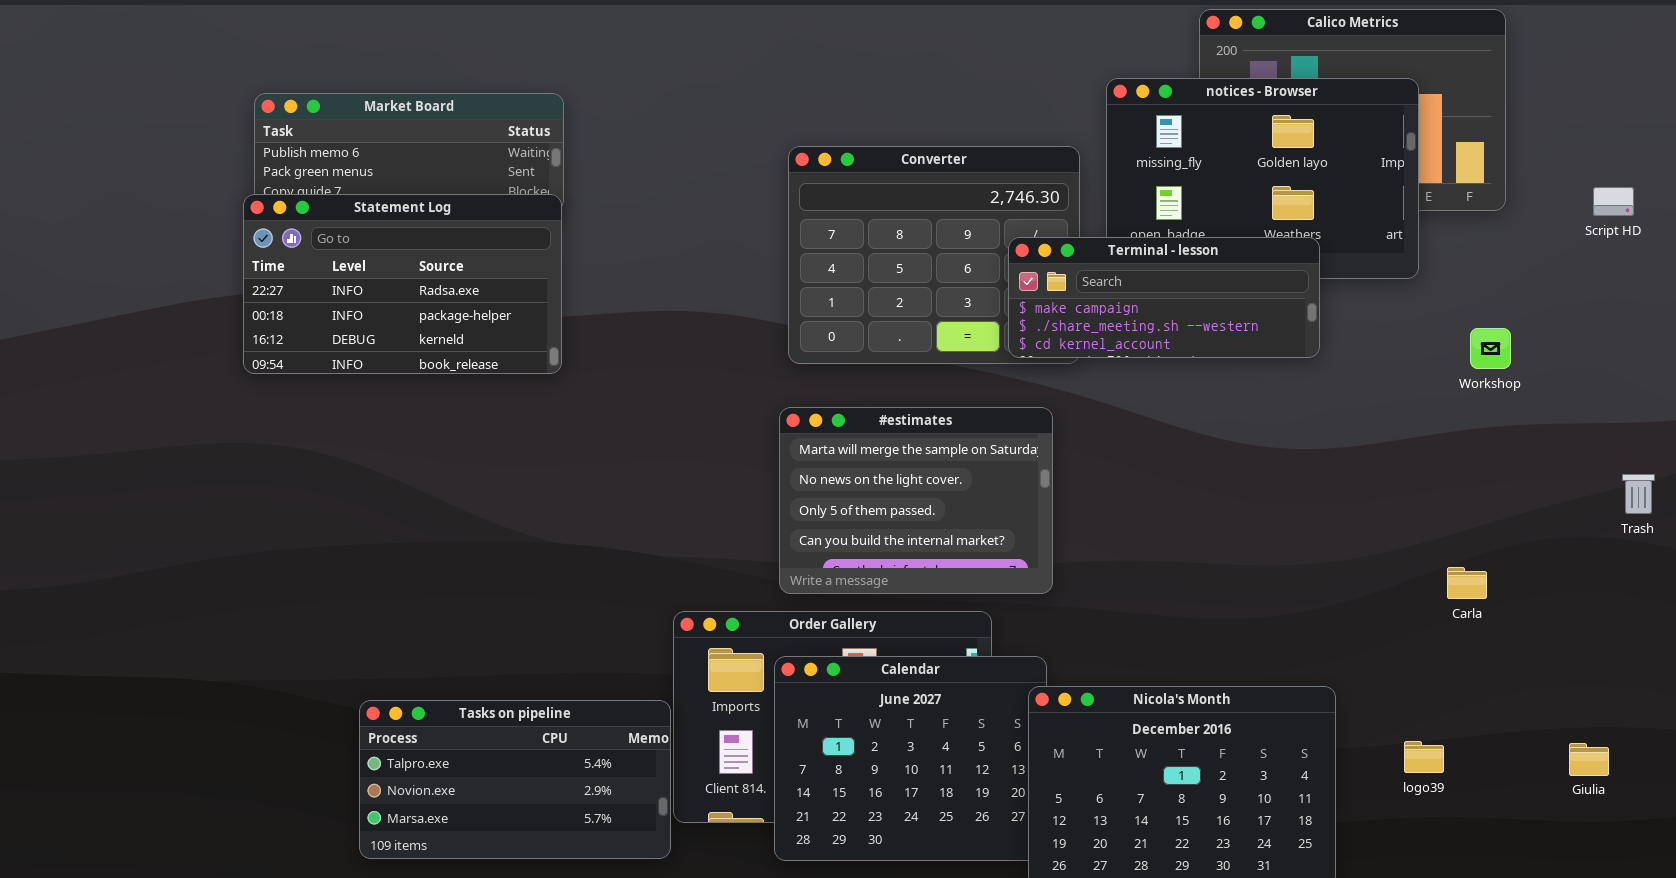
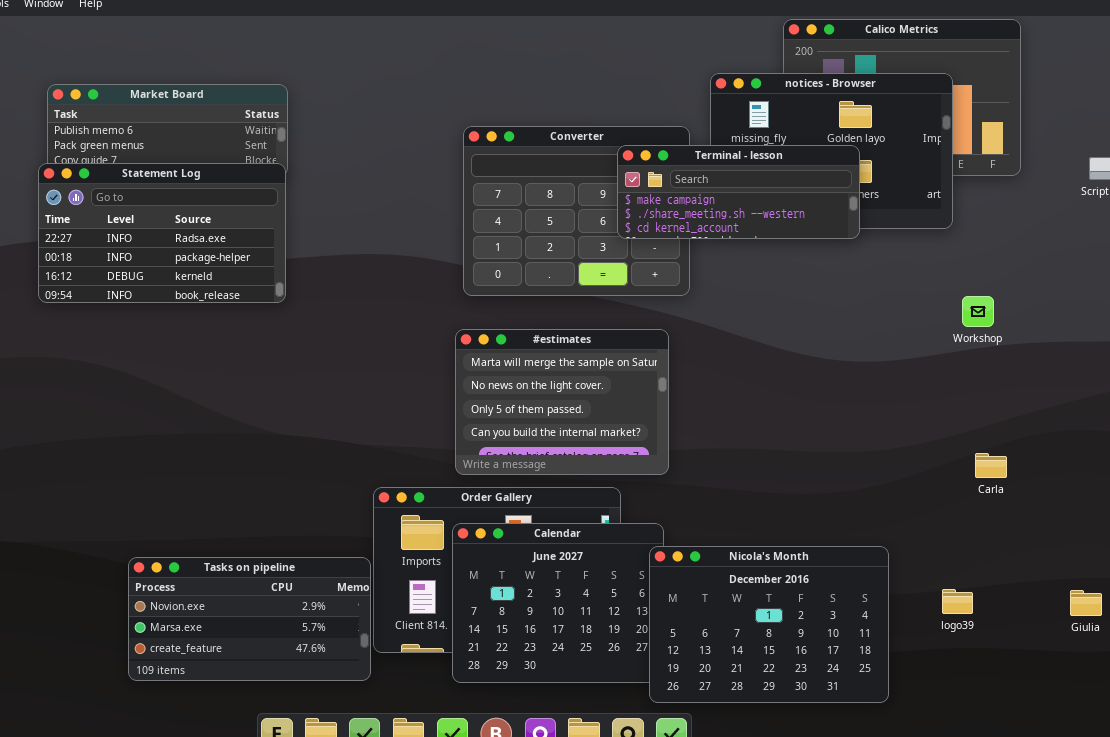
Terminal - lesson: [1008,237,1320,358] -> [617,145,860,239], moved
Workshop: [1470,328,1511,369] -> [962,296,994,327], moved
Tasks on pipeline: [359,700,671,859] -> [128,557,371,681], scrolled down 1 row

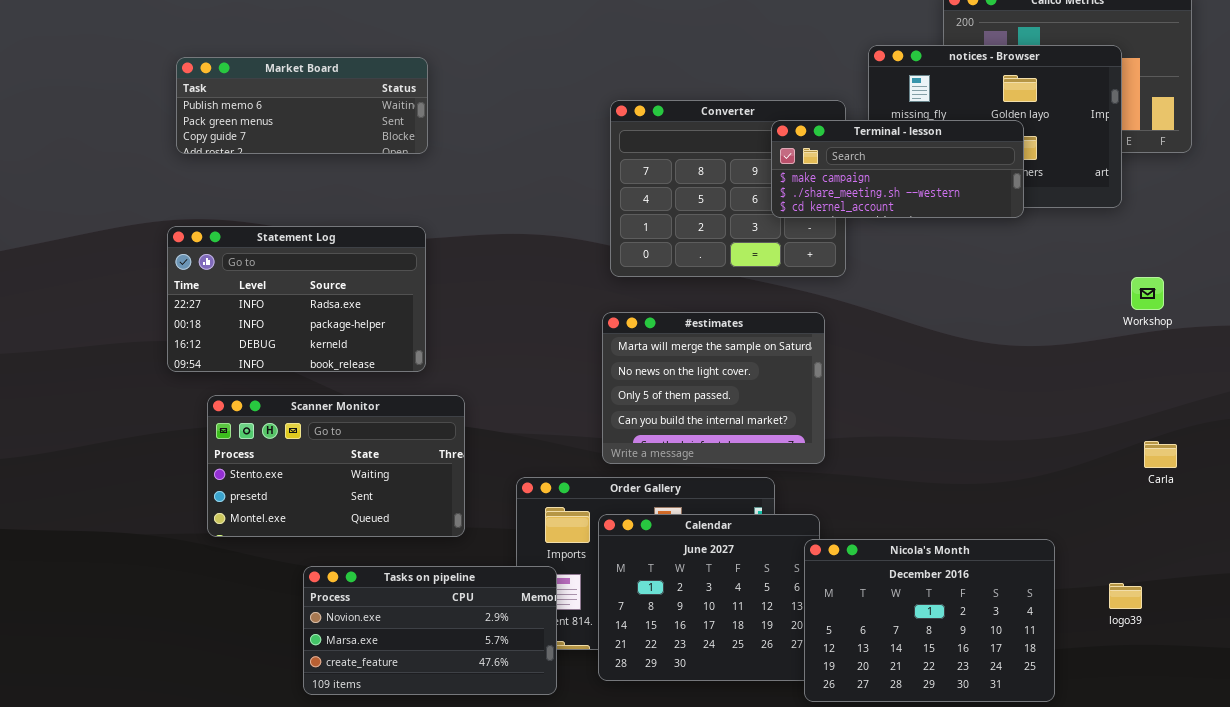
Statement Log: [38,163,286,303] -> [167,226,426,372], moved
Scanner Monitor: none -> [207,395,465,537], opened
Tasks on pipeline: [128,557,371,681] -> [303,566,557,695], moved

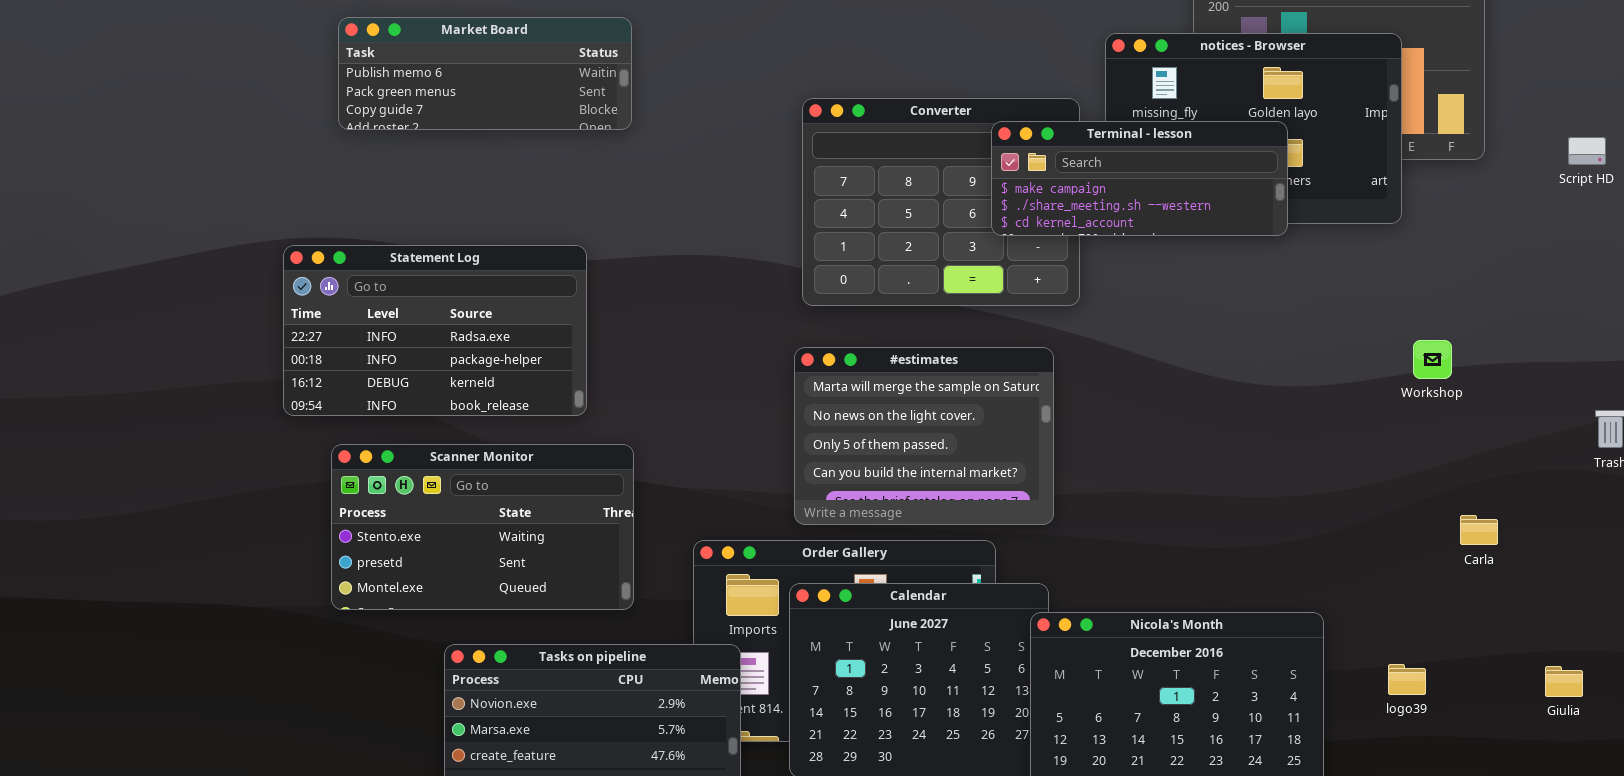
Market Board: [176,57,428,154] -> [338,17,632,130], moved
Workshop: [1131,277,1164,310] -> [1413,340,1452,379], moved
Carla: [1144,441,1177,468] -> [1460,515,1498,545], moved

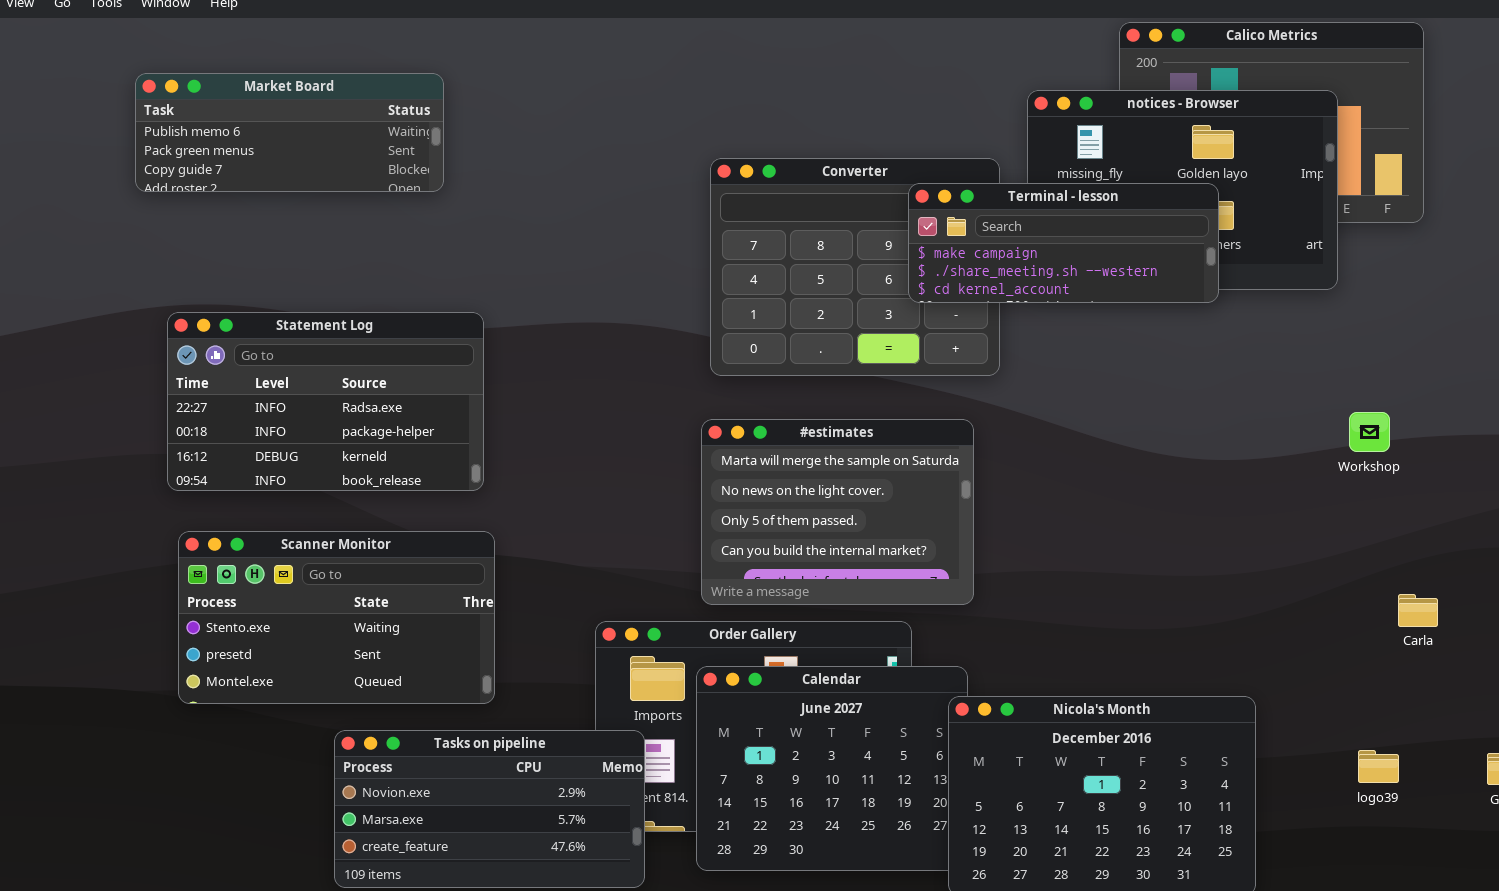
Market Board: [338,17,632,130] -> [135,73,444,192], moved
Scanner Monitor: [331,444,634,610] -> [178,531,495,704], moved
logo39: [1388,664,1426,695] -> [1358,750,1399,783], moved

